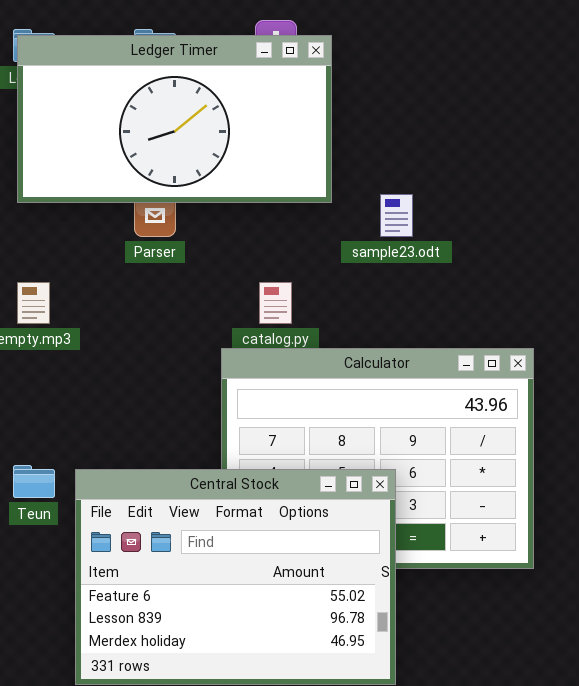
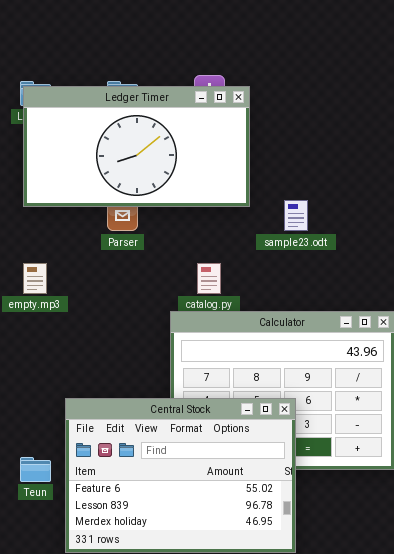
Teun: [13,465,55,498] -> [20,457,51,482], moved

